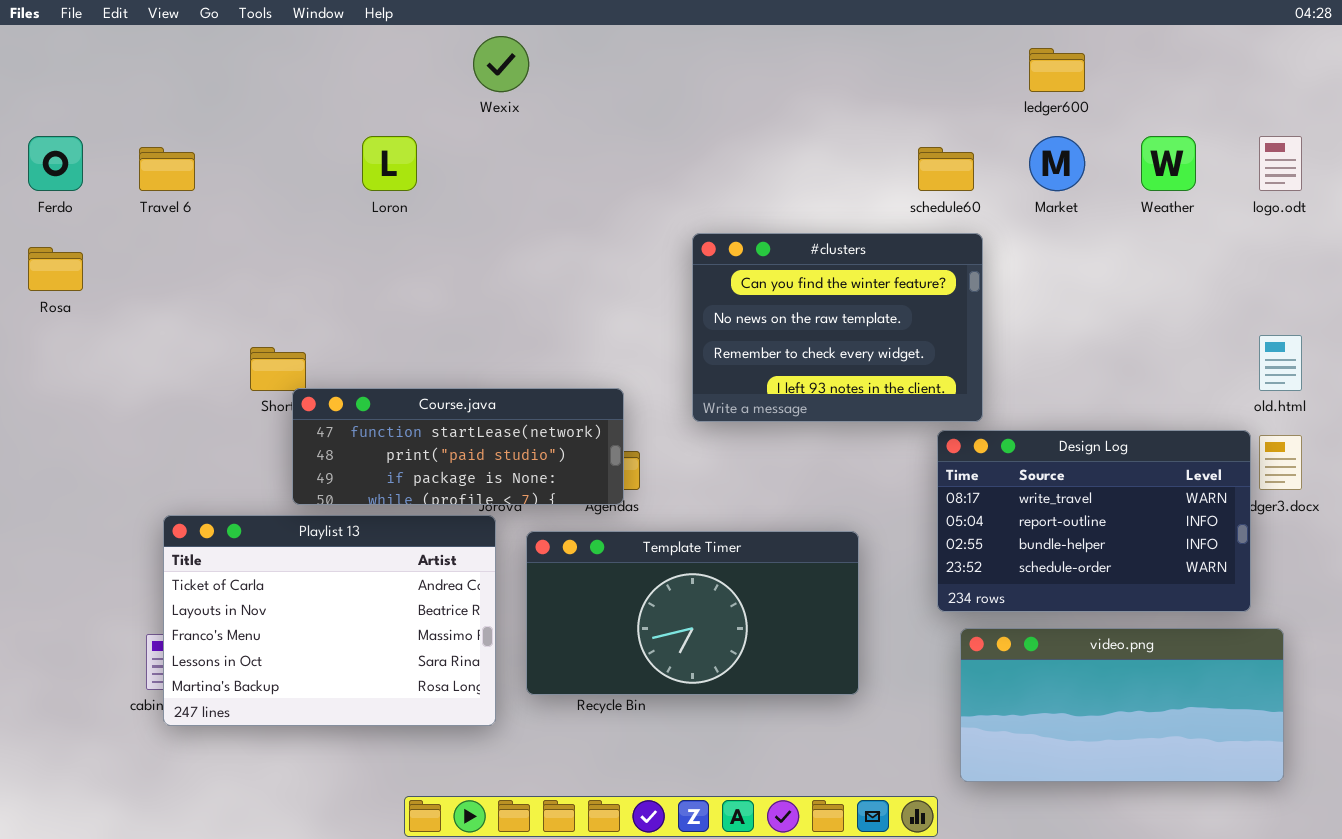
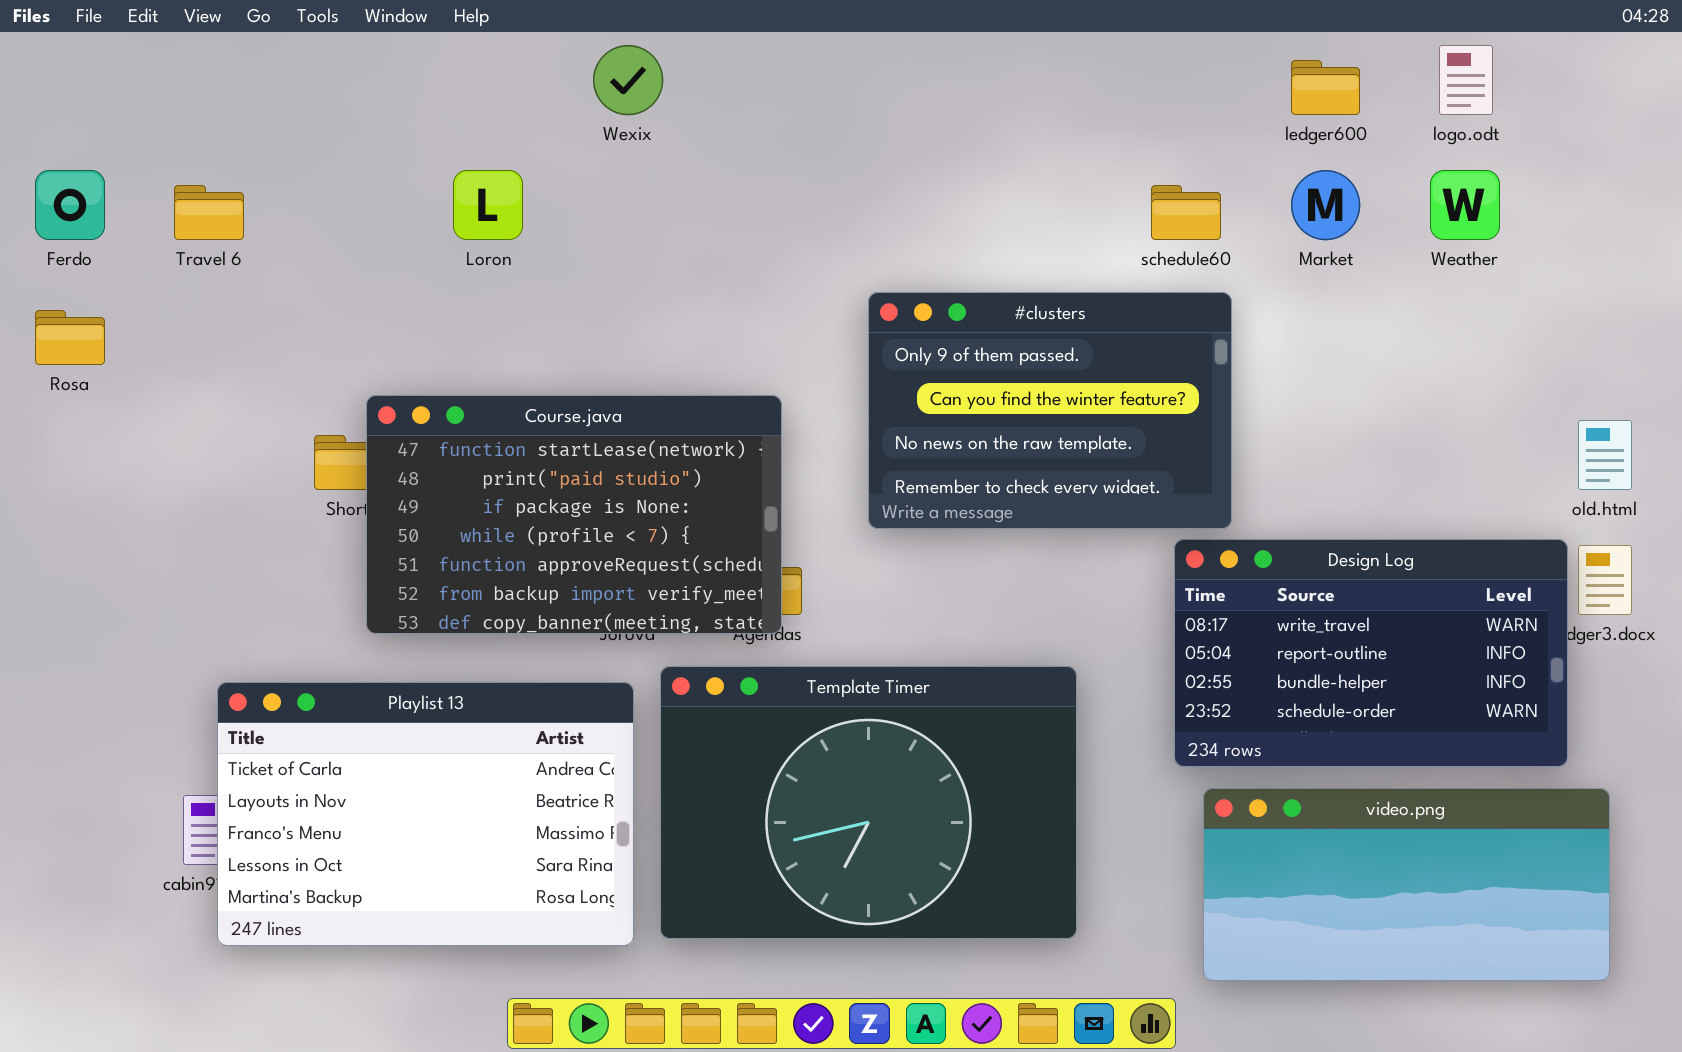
logo.odt: [1259,136,1302,191] -> [1439,45,1493,115], moved
#clusters: [692,233,983,422] -> [868,292,1232,529], scrolled up 1 row
Course.java: [292,388,624,505] -> [366,395,782,634], resized
Playlist 13: [163,515,496,726] -> [217,682,634,946], moved
Template Timer: [526,531,859,695] -> [660,666,1077,939], resized

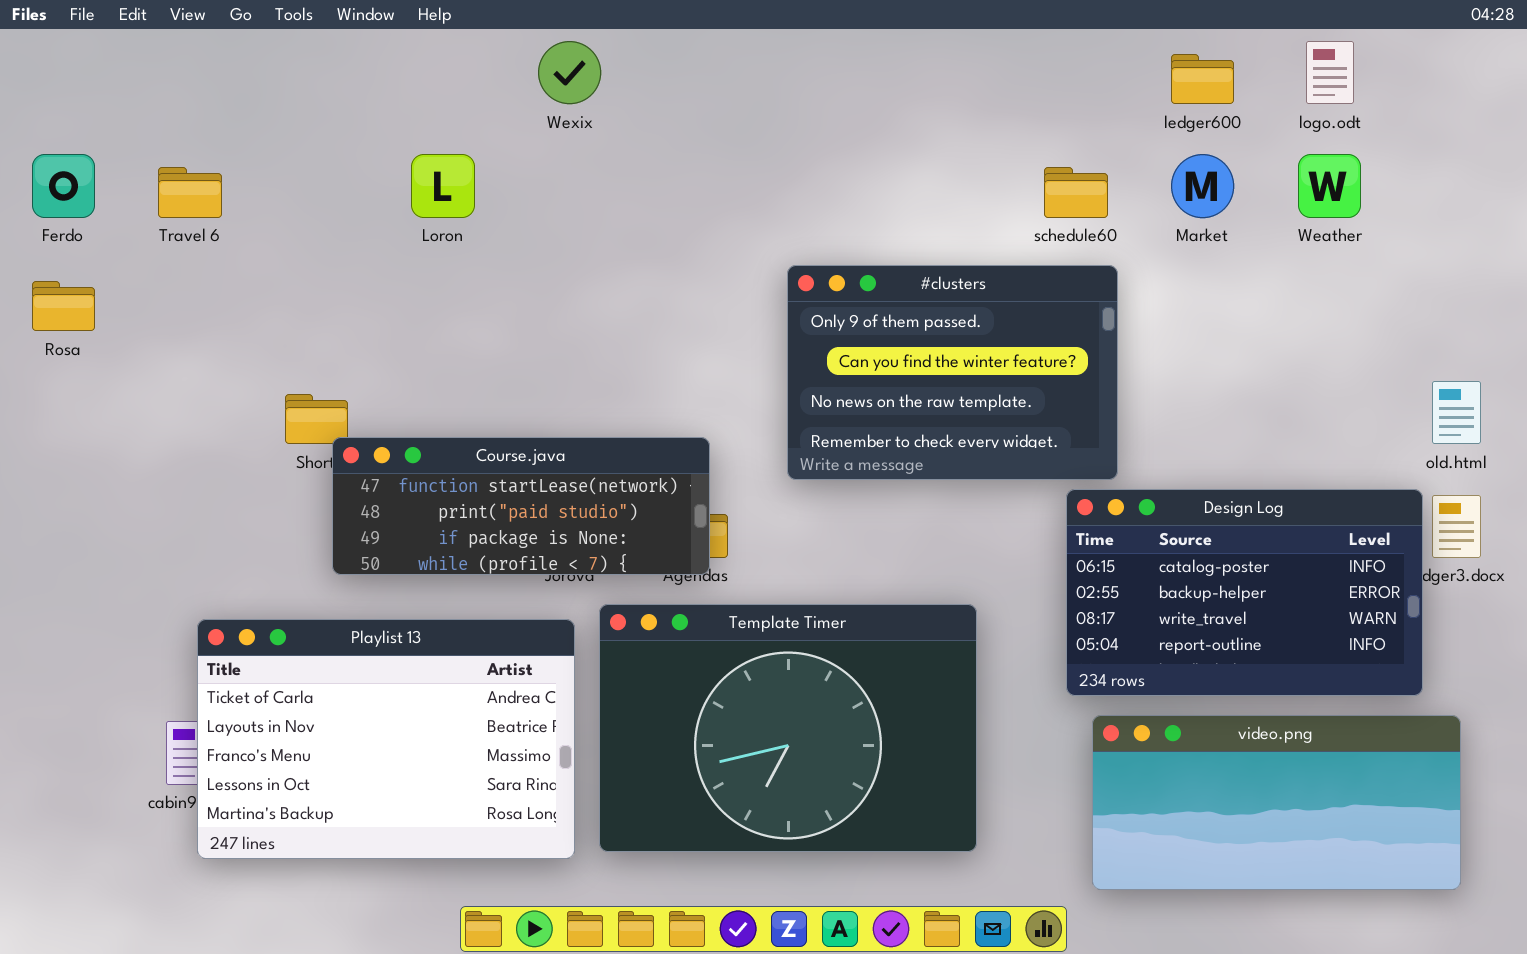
Course.java: [366,395,782,634] -> [332,437,710,575], resized
Design Log: [1174,539,1568,767] -> [1066,489,1423,696], scrolled up 2 rows

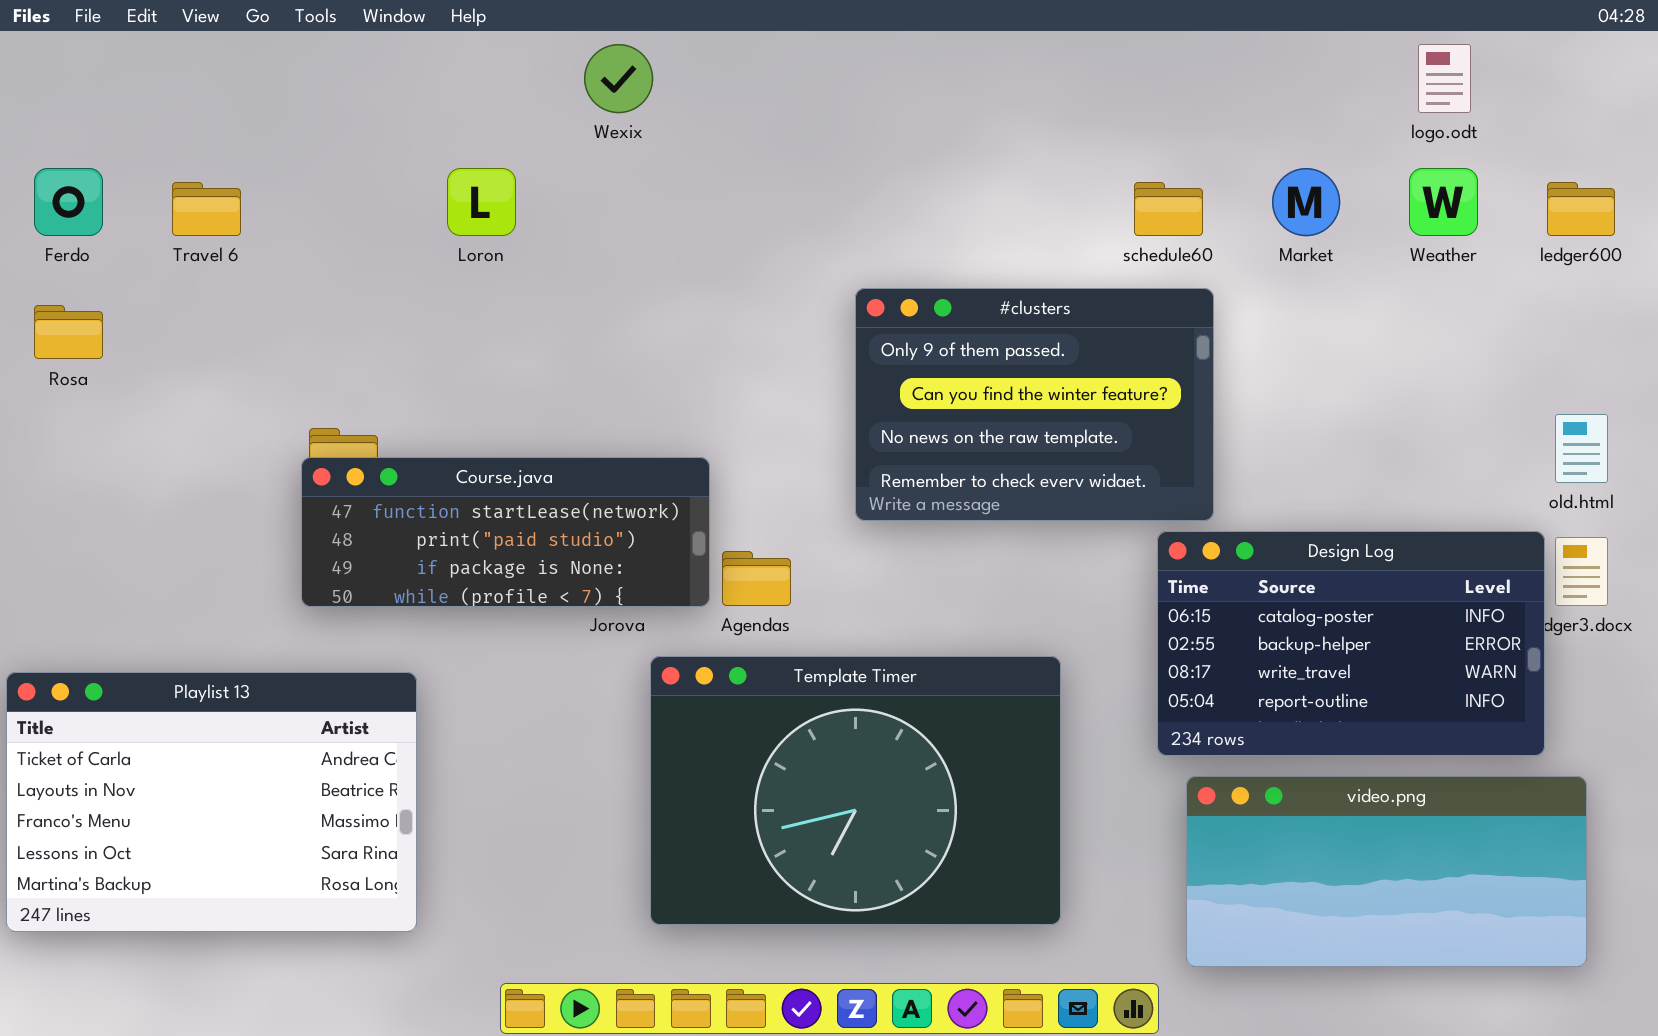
ledger600: [1171,54,1234,104] -> [1547,182,1615,236], moved
Course.java: [332,437,710,575] -> [301,457,710,607], moved
Playlist 13: [197,619,575,859] -> [6,672,417,932], moved

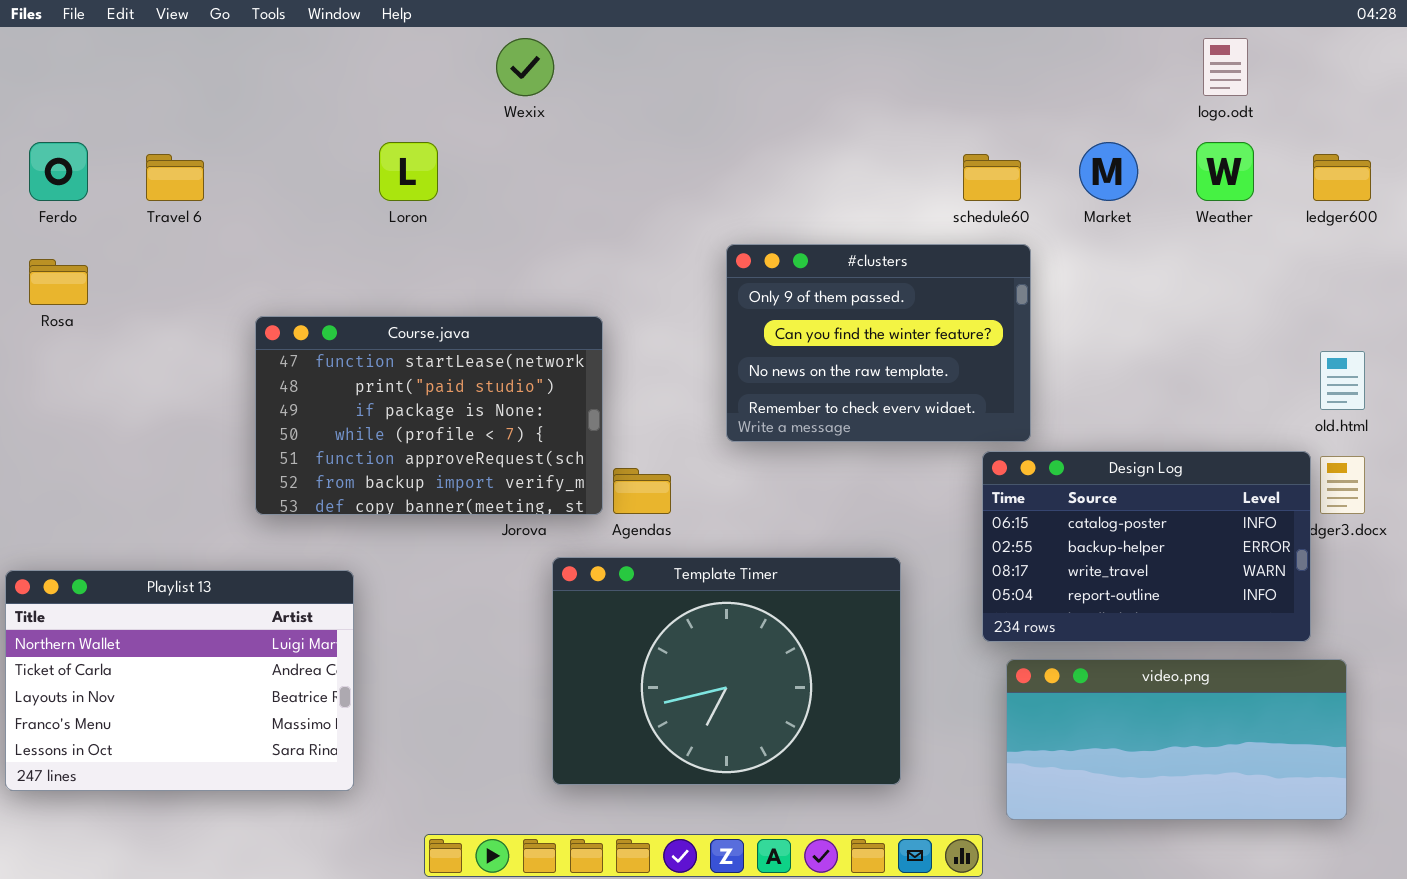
Course.java: [301,457,710,607] -> [255,316,603,515], resized
Playlist 13: [6,672,417,932] -> [5,570,354,791], scrolled up 1 row

